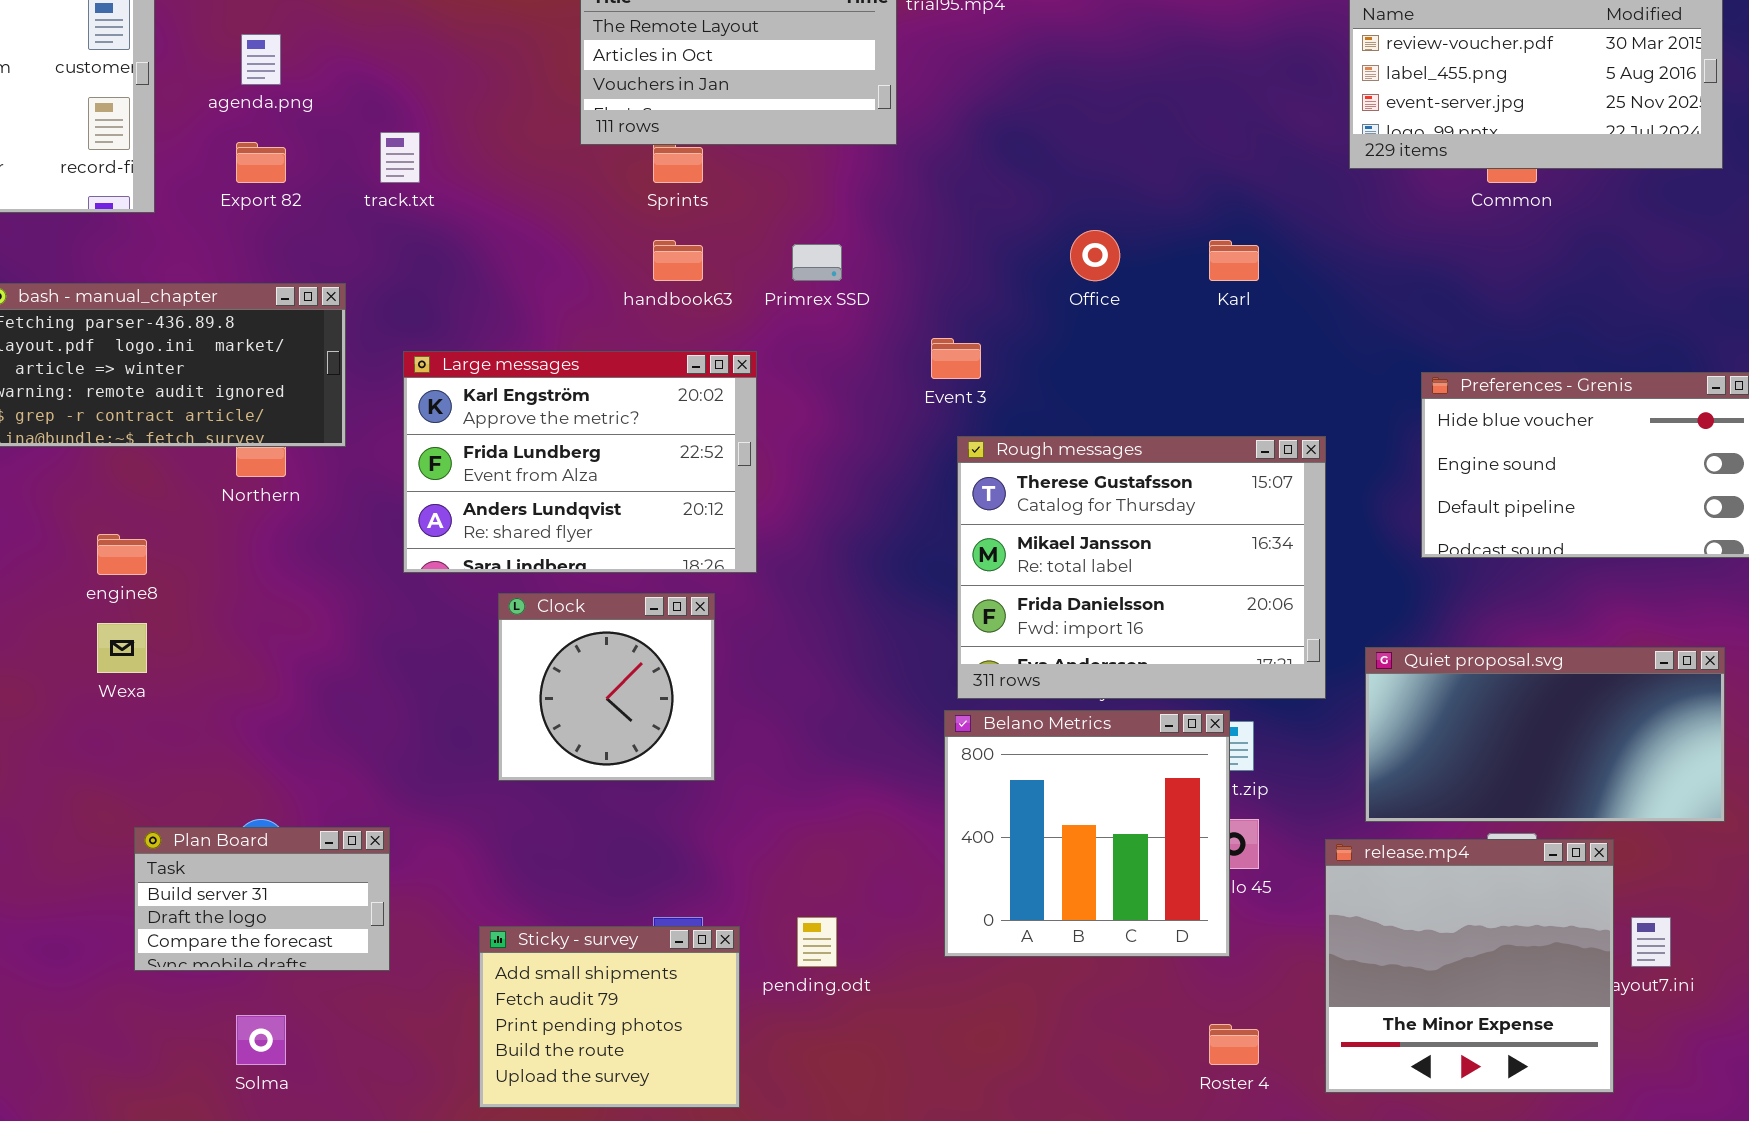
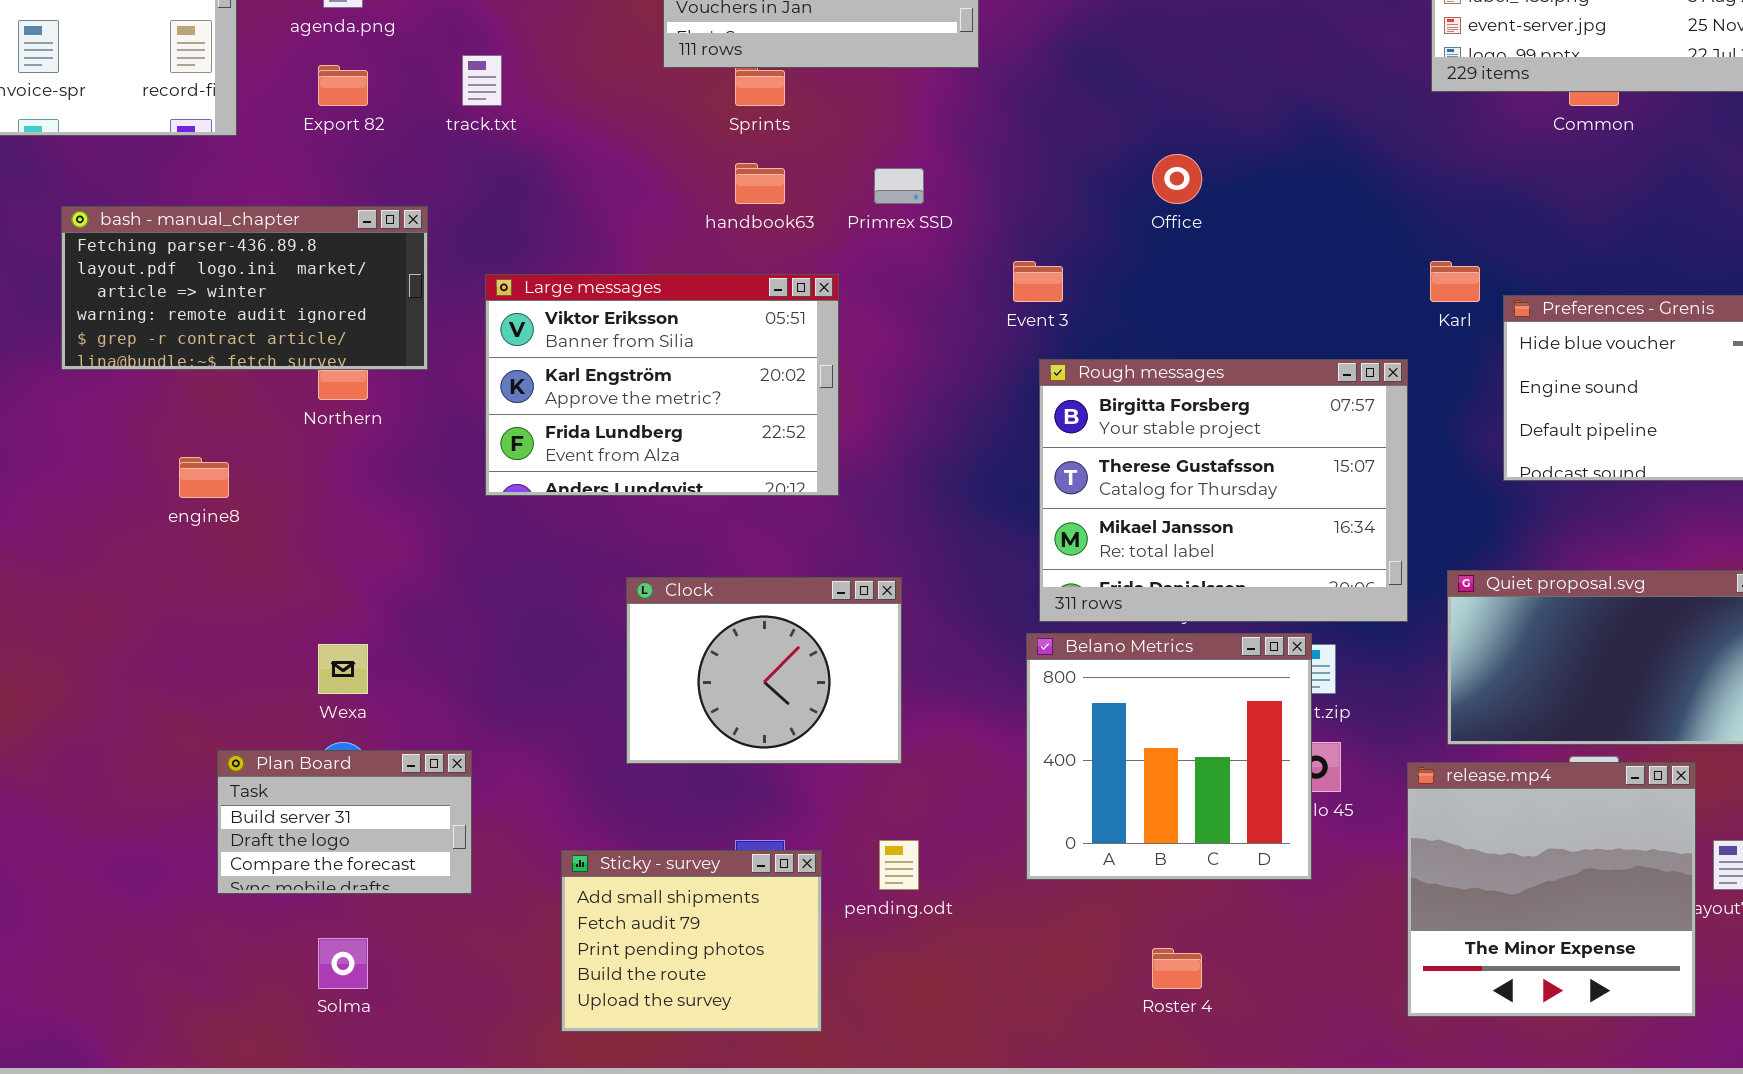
Karl: [1209,240,1259,281] -> [1430,261,1480,302], moved
Large messages: [403,351,757,573] -> [485,274,839,496], scrolled up 1 row
Rough messages: [957,436,1326,699] -> [1039,359,1408,622], scrolled up 1 row
Clock: [498,593,715,781] -> [626,577,902,764], moved, resized
Wexa: [97,623,147,673] -> [318,644,368,694], moved
Roster 4: [1209,1024,1259,1065] -> [1152,948,1202,989], moved

